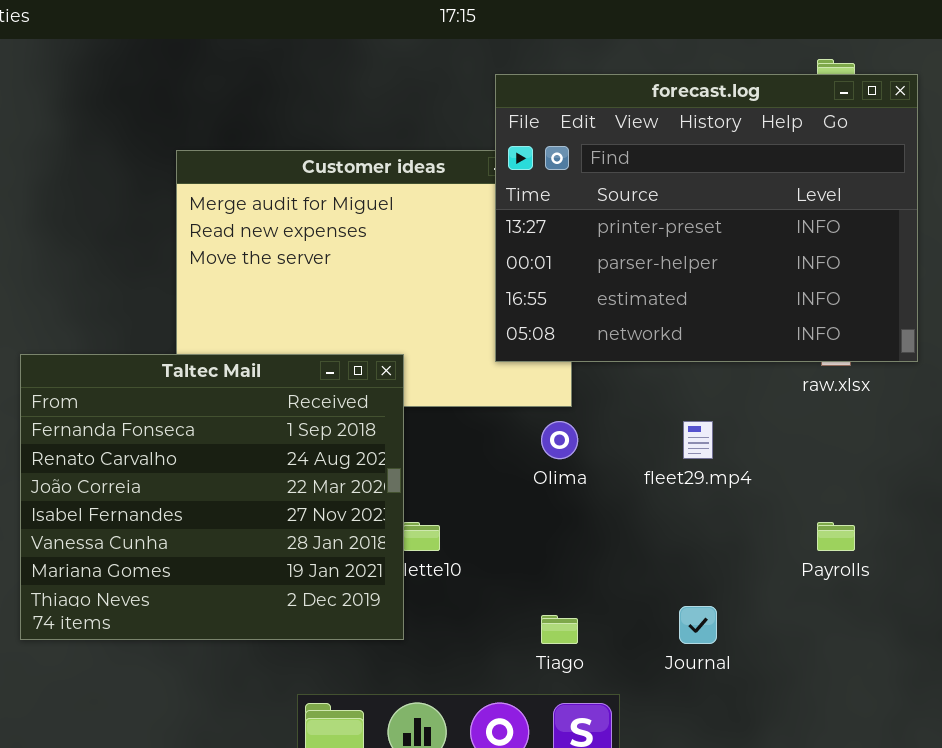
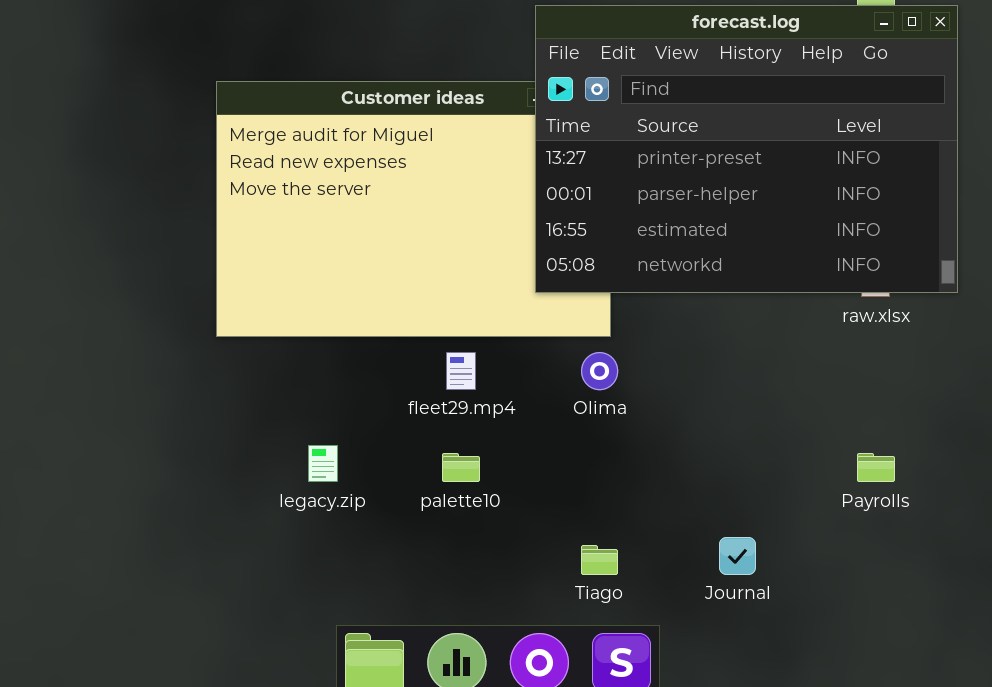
Taltec Mail: [20,354,404,640] -> none, closed
fleet29.mp4: [683,421,713,459] -> [446,352,476,390], moved

